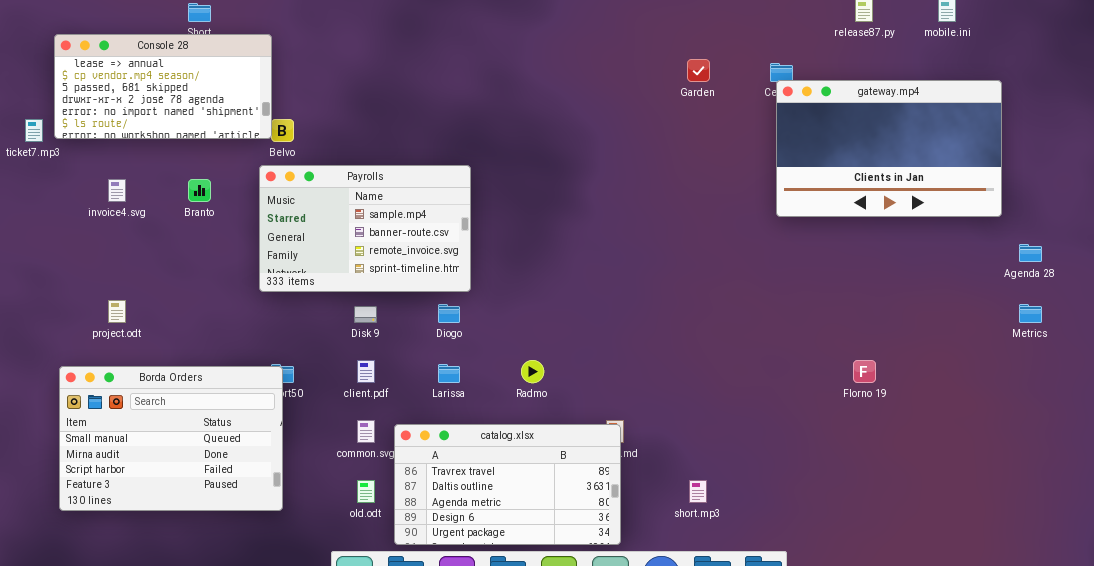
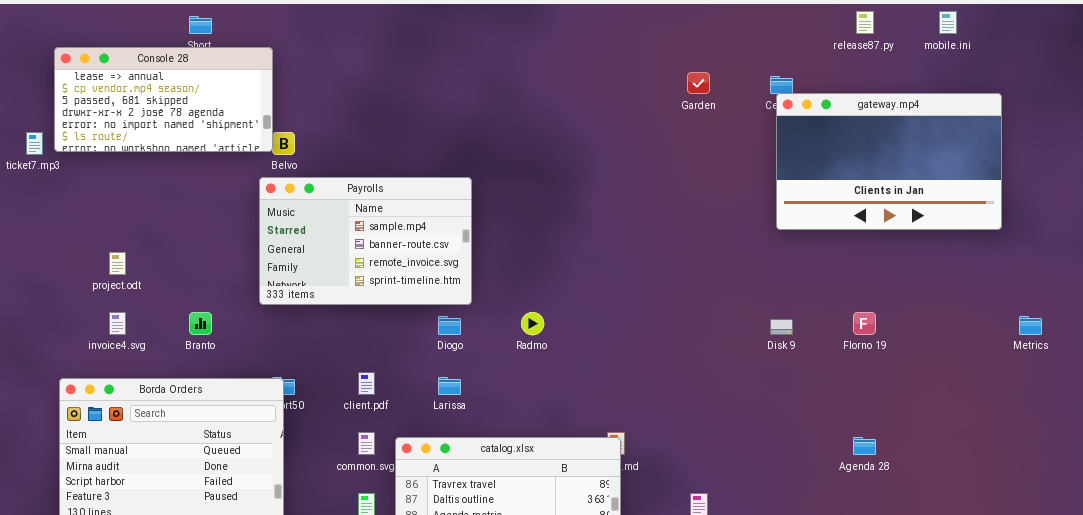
invoice4.svg: [108,179,126,202] -> [109,312,126,335], moved
Branto: [188,179,211,202] -> [189,312,212,335], moved
Agenda 28: [1019,244,1042,262] -> [853,437,876,455], moved
project.odt: [108,300,126,323] -> [109,252,126,275], moved
Disk 9: [354,306,377,323] -> [770,319,793,335], moved
Radmo: [521,360,544,383] -> [521,312,544,335], moved
Florno 19: [853,360,876,383] -> [853,312,876,335], moved

